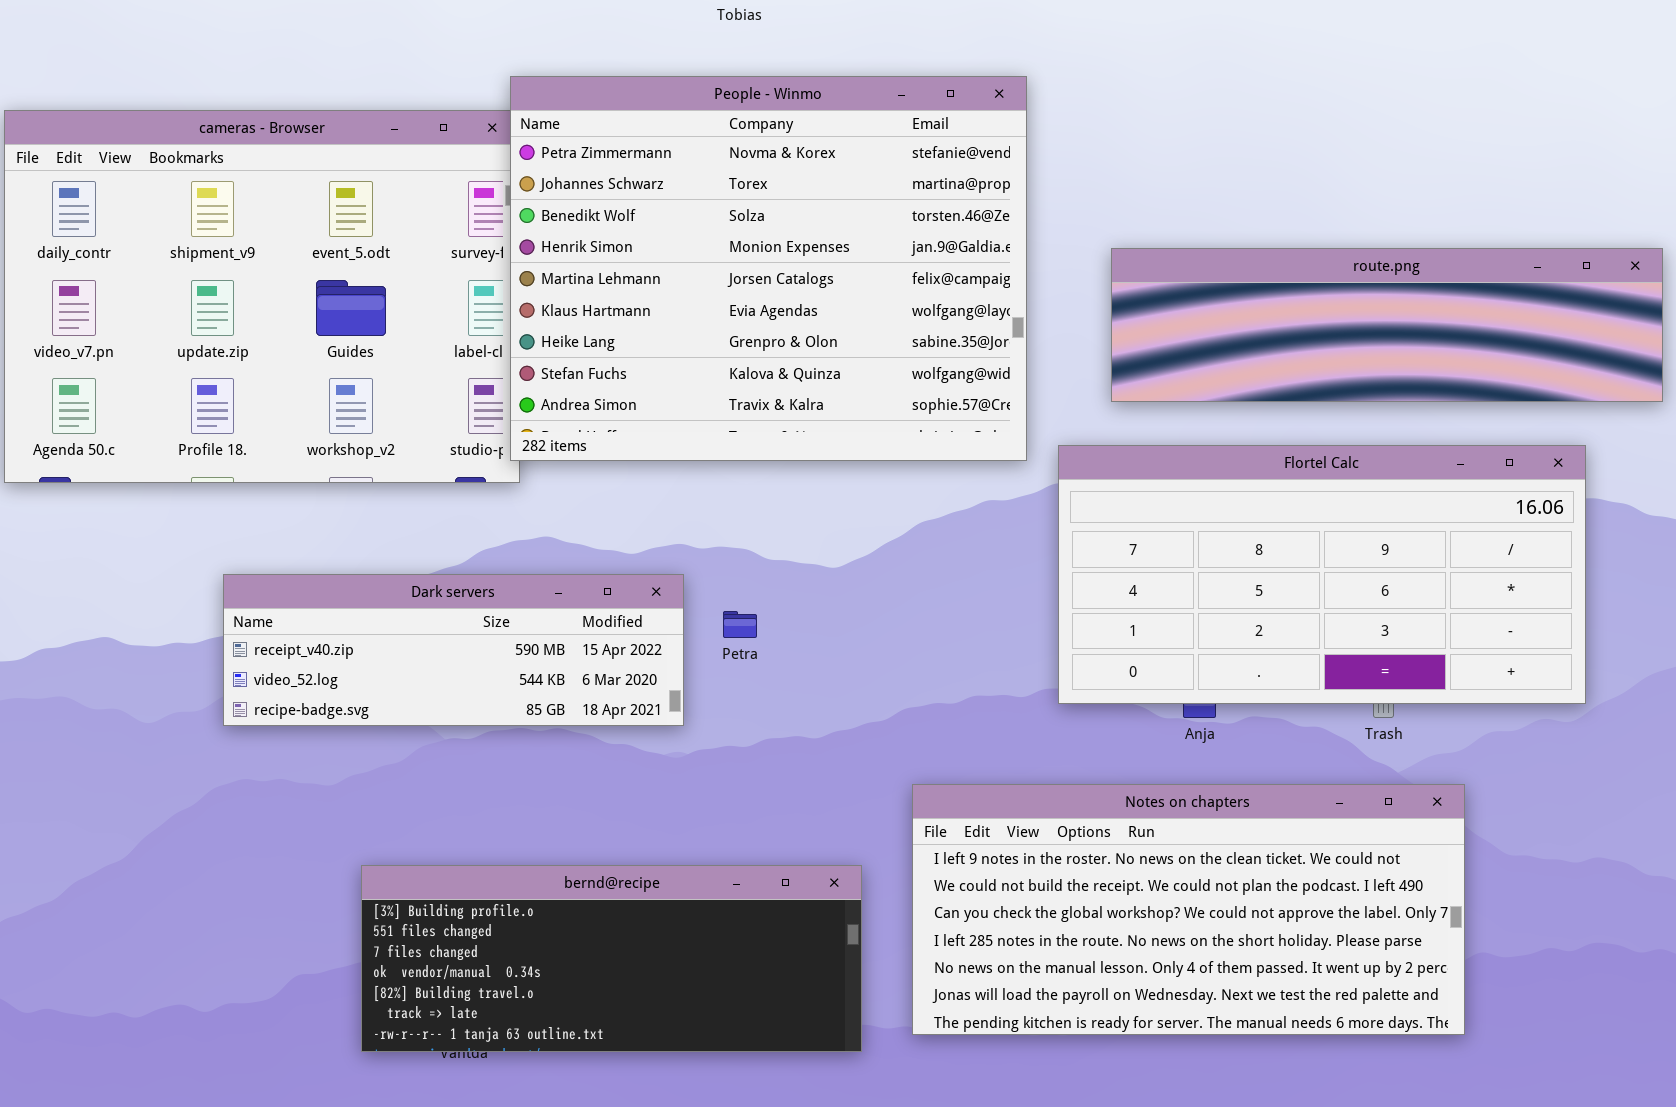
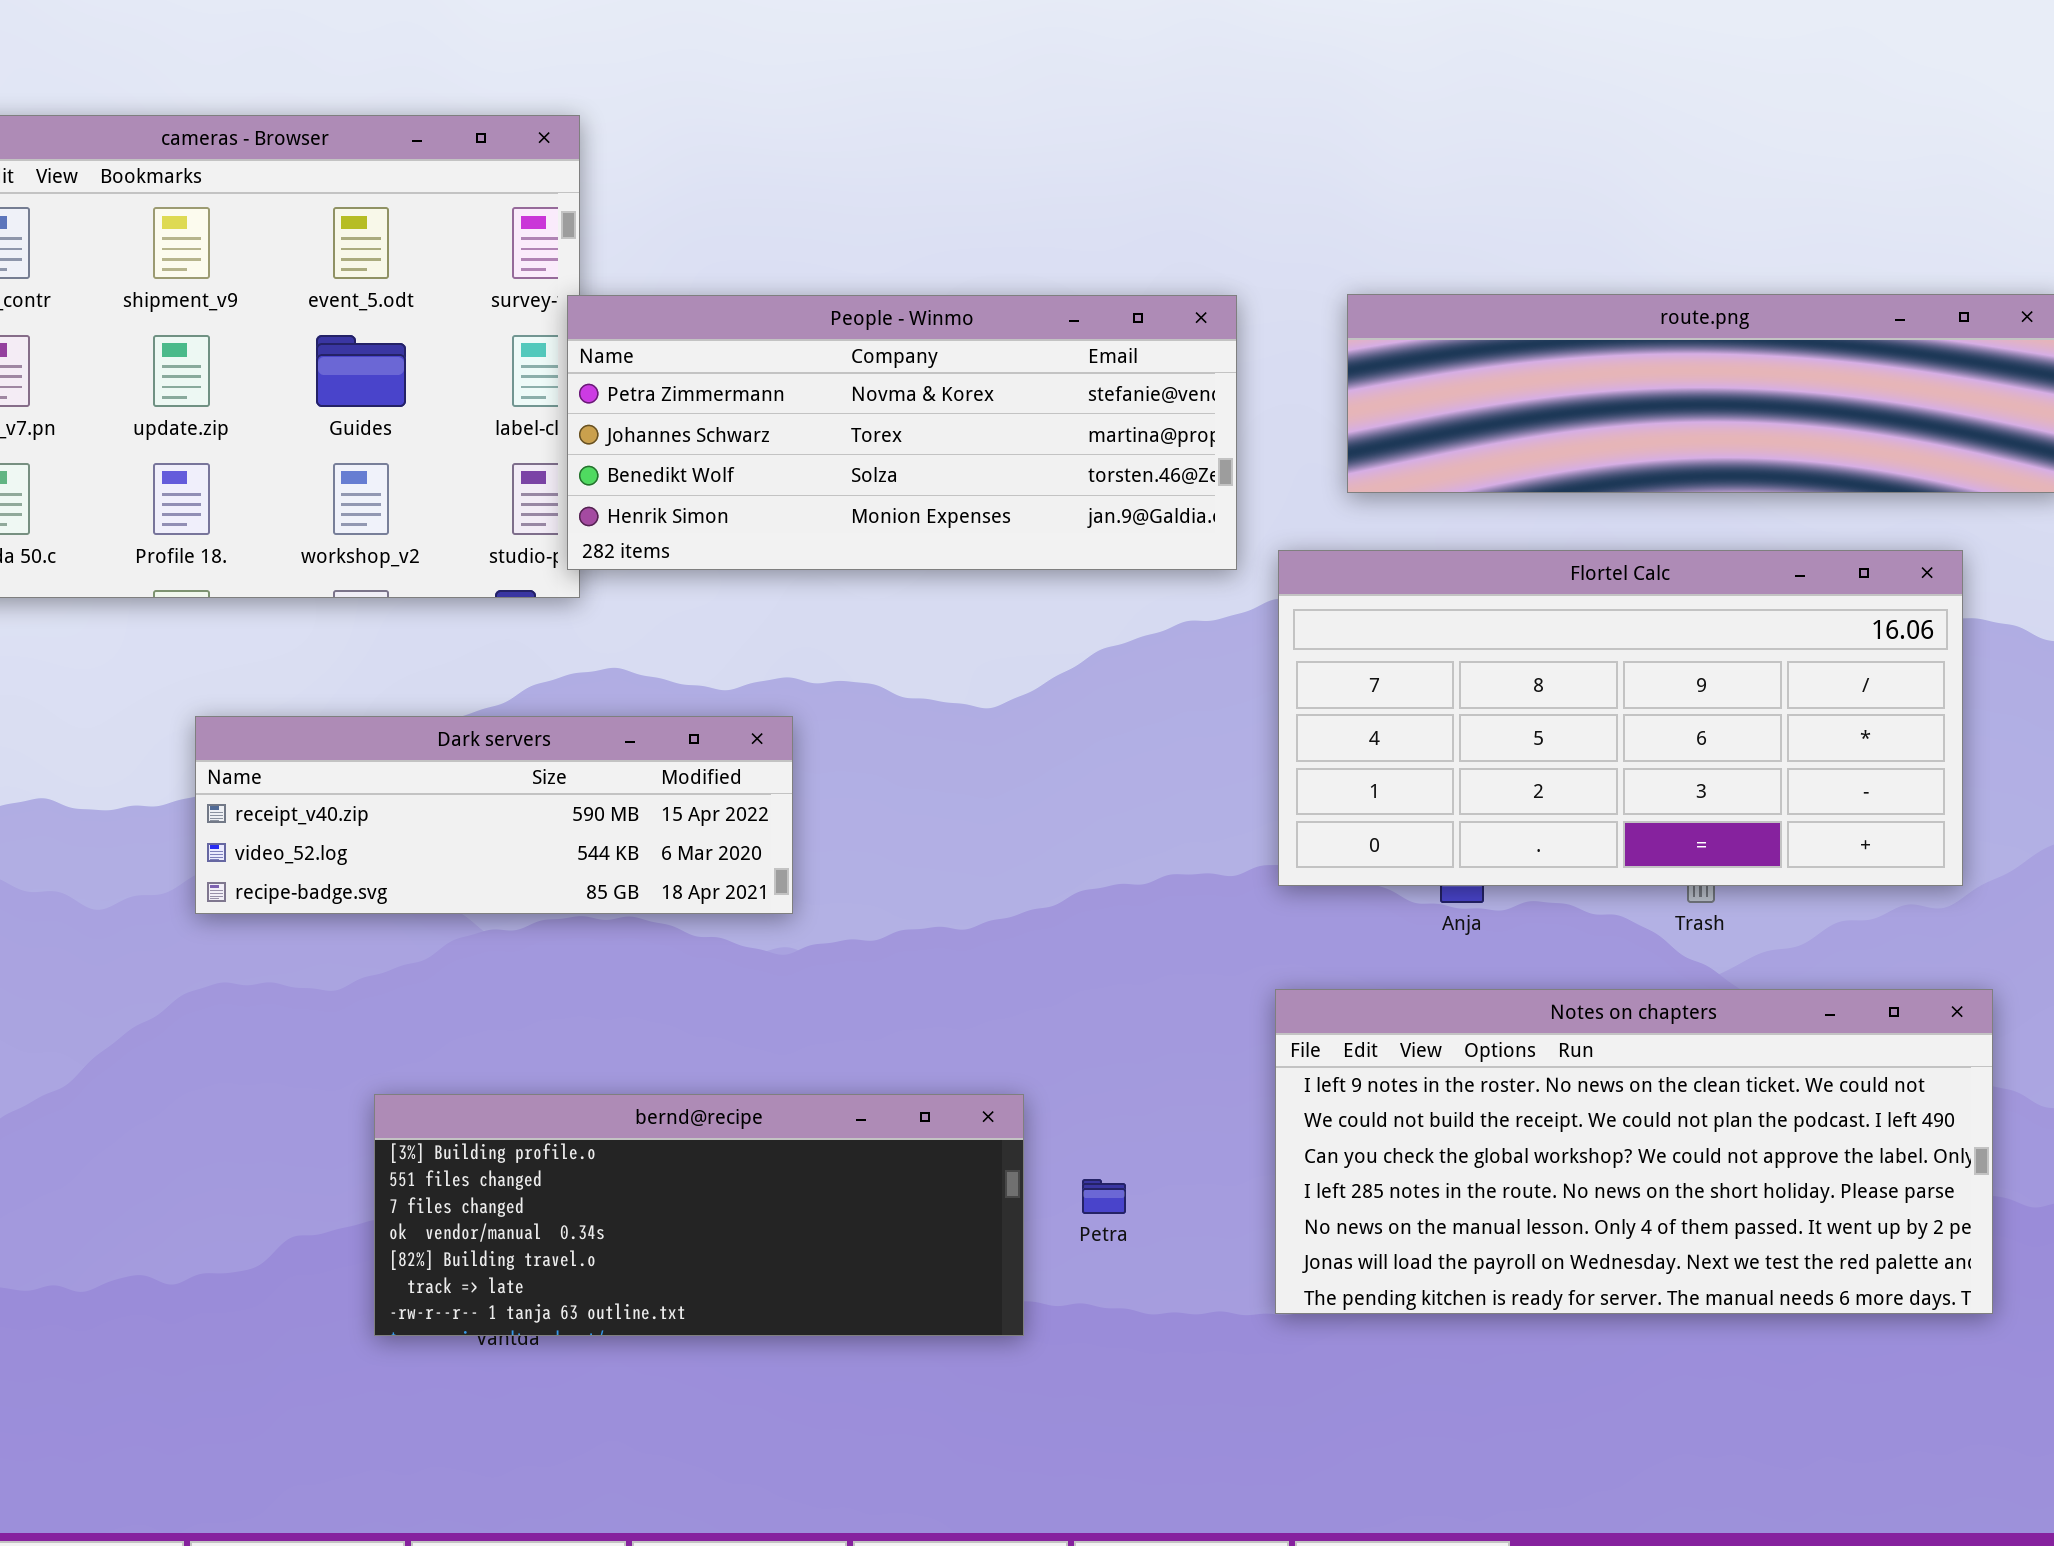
People - Winmo: [510,76,1027,461] -> [567,295,1237,570], resized
Petra: [723,611,757,638] -> [1082,1179,1126,1214], moved
Notes on chapters: [912,784,1465,1035] -> [1275,989,1993,1314], moved

